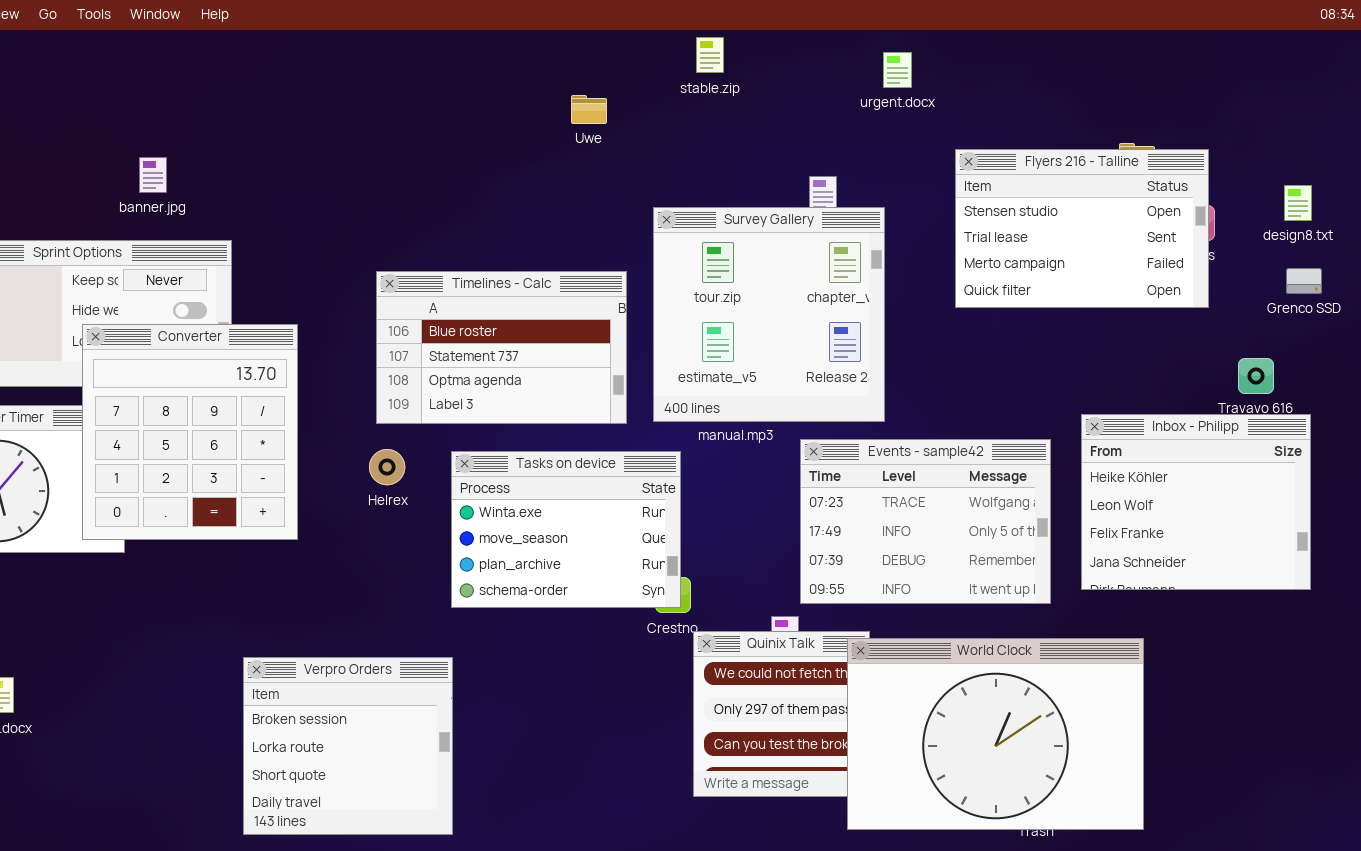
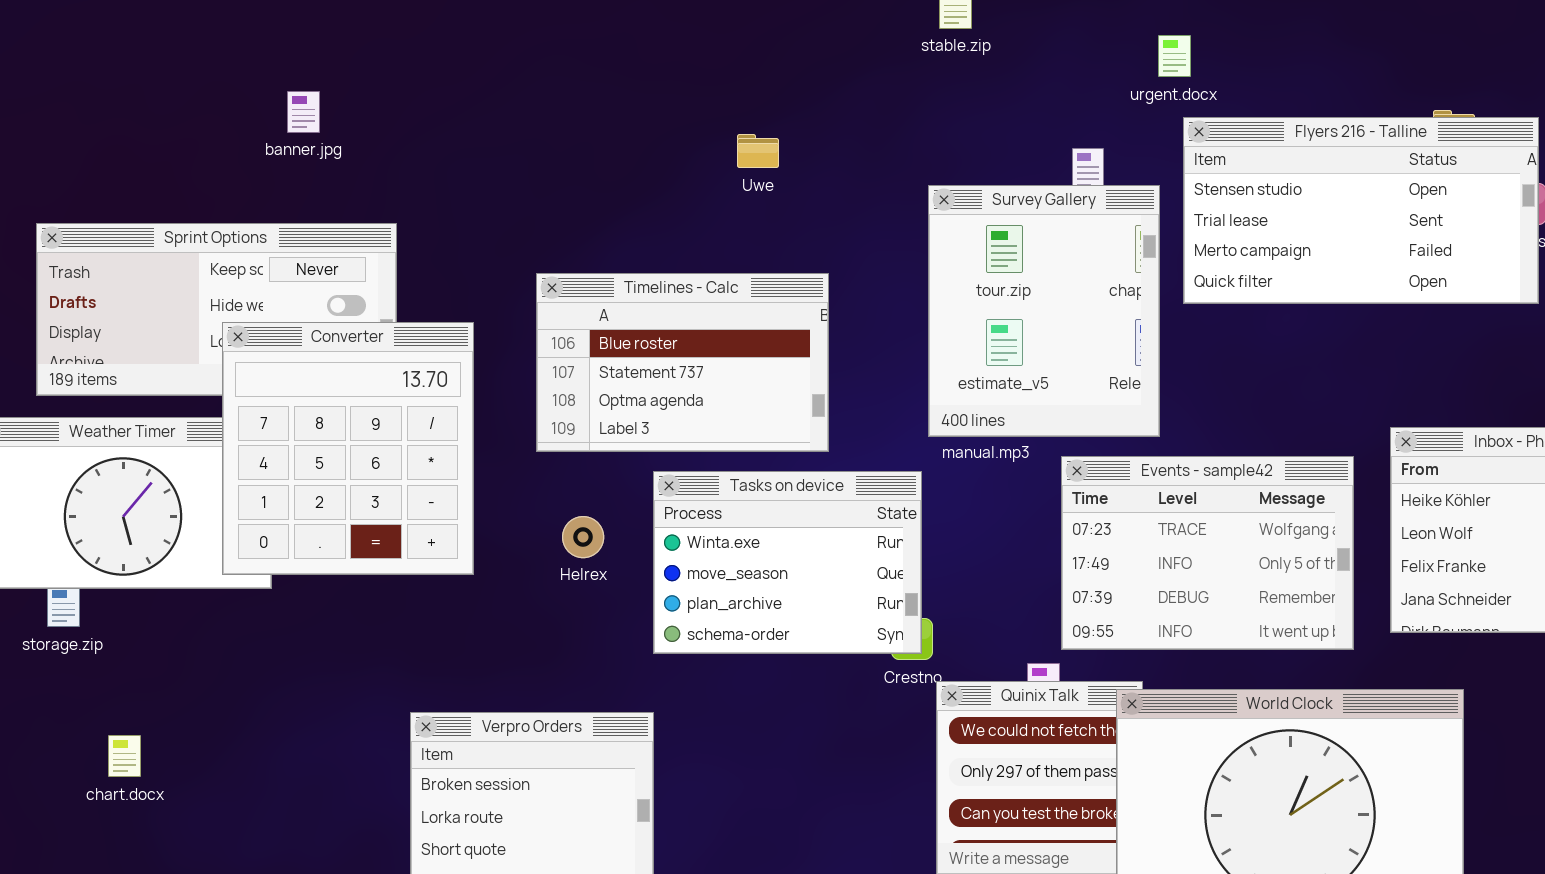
urgent.docx: [883,52,912,88] -> [1158,35,1191,77], moved
Uwe: [571,95,607,124] -> [737,134,779,168], moved
Flyers 216 - Talline: [955,149,1209,308] -> [1183,117,1539,304], resized
banner.jpg: [139,157,167,193] -> [287,91,320,133], moved
Survey Gallery: [653,207,885,422] -> [928,185,1160,437], resized
Timelines - Calc: [376,271,627,424] -> [536,273,829,452], moved
Helrex: [369,449,405,485] -> [562,516,604,558], moved

